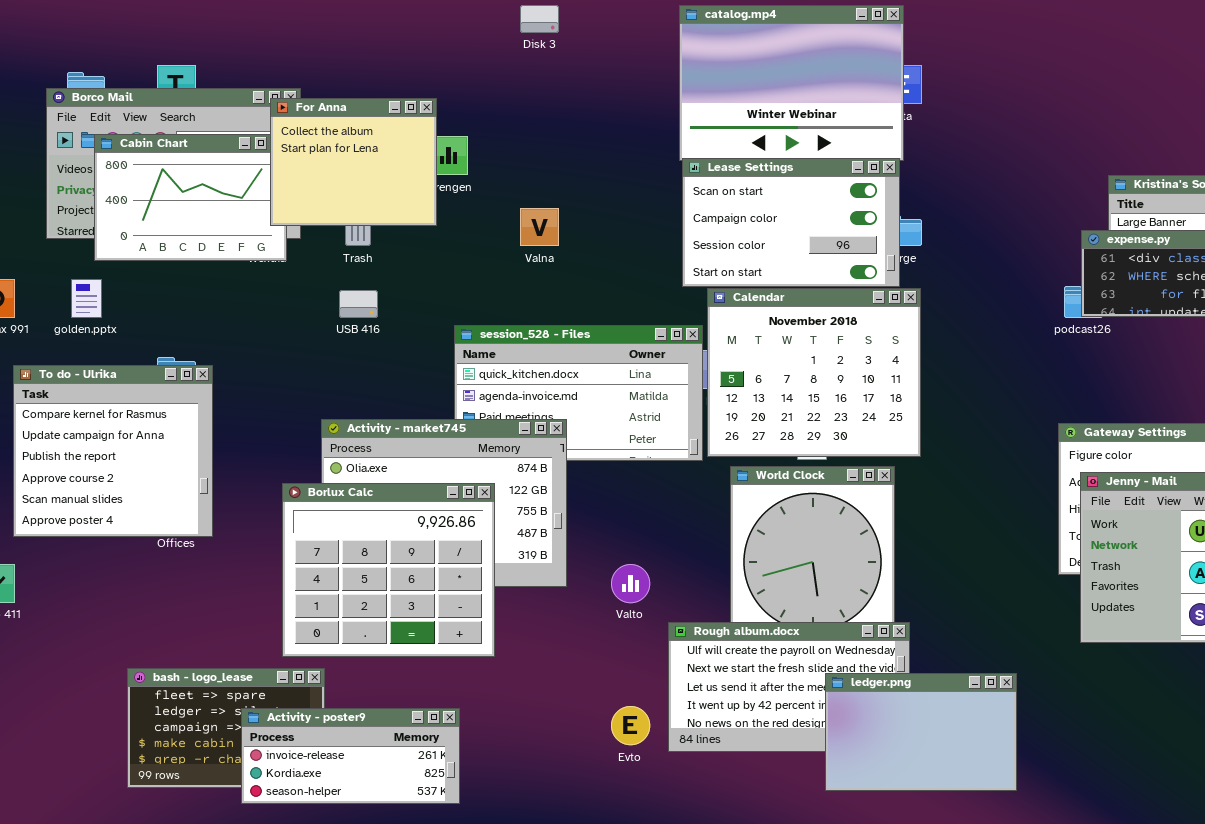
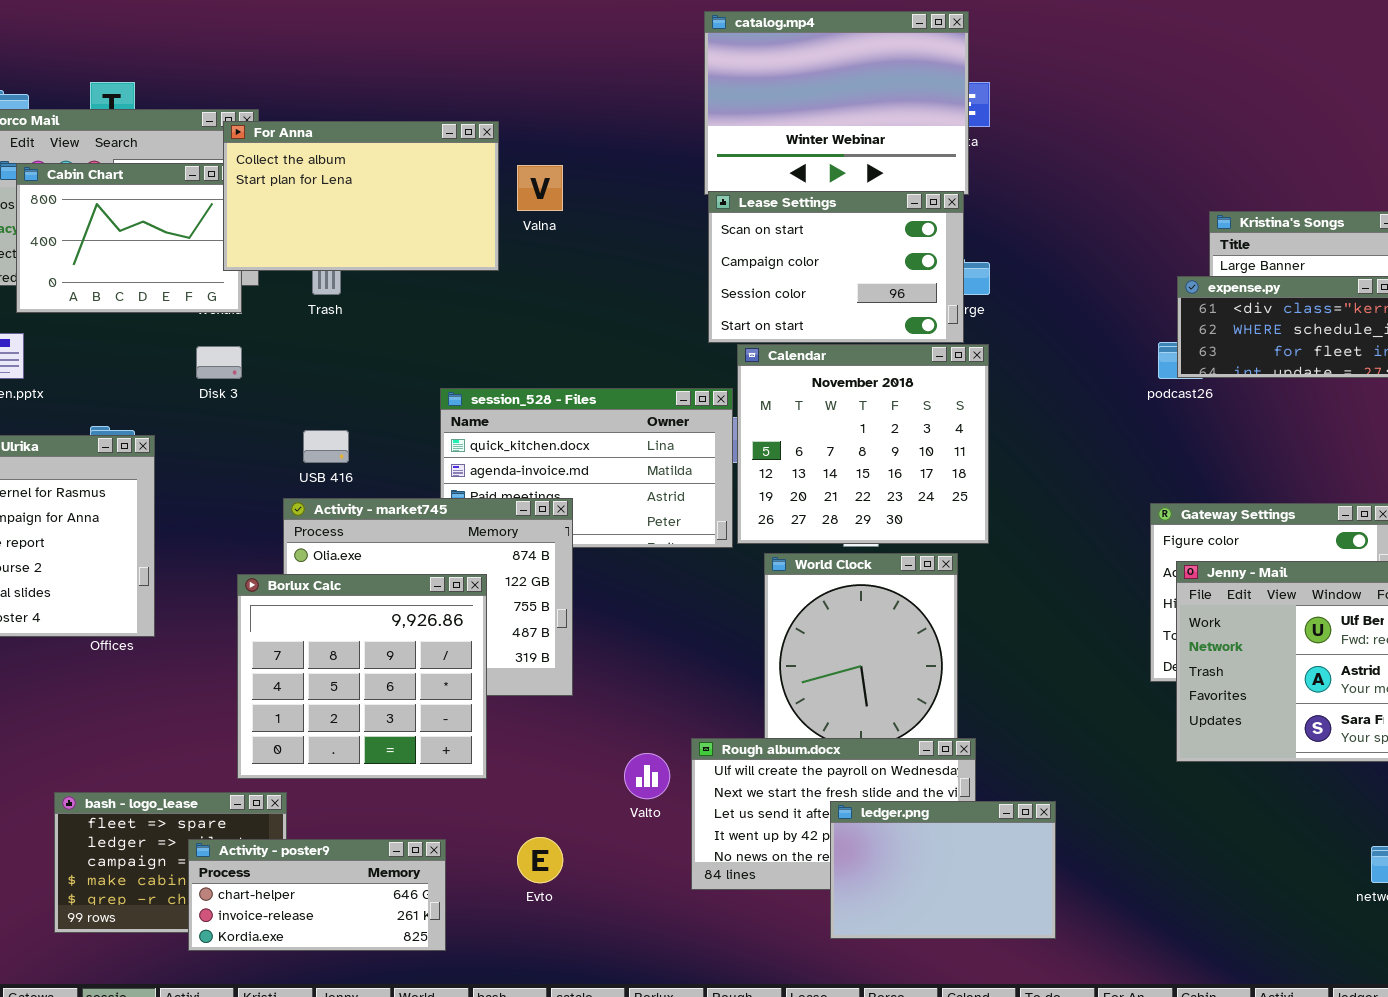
Disk 3: [520,5,559,33] -> [196,346,242,379], moved
For Anna: [270,98,437,226] -> [223,121,499,271], resized
Valna: [520,208,559,246] -> [517,165,563,211], moved
USB 416: [339,290,378,318] -> [303,430,349,463], moved
Valto: [611,564,650,603] -> [624,753,670,799], moved
ledger.png: [825,673,1017,791] -> [830,801,1056,939], moved
Evto: [611,706,650,745] -> [517,837,563,883], moved
Activity - poster9: [241,708,460,804] -> [188,839,446,951], scrolled up 1 row

